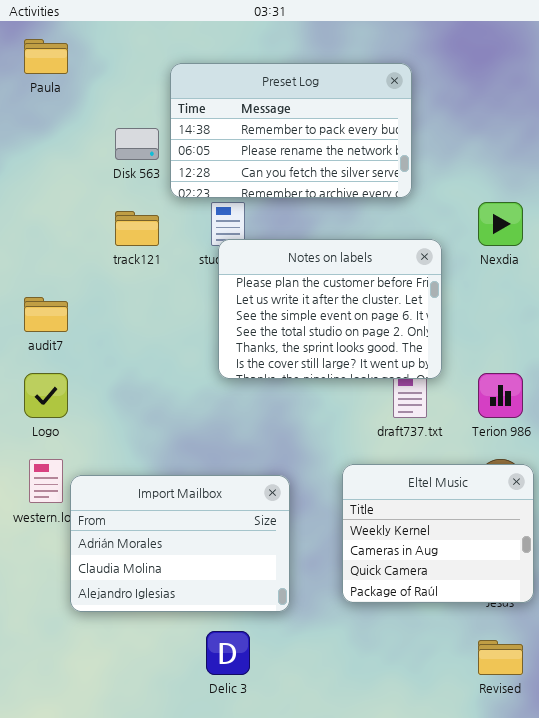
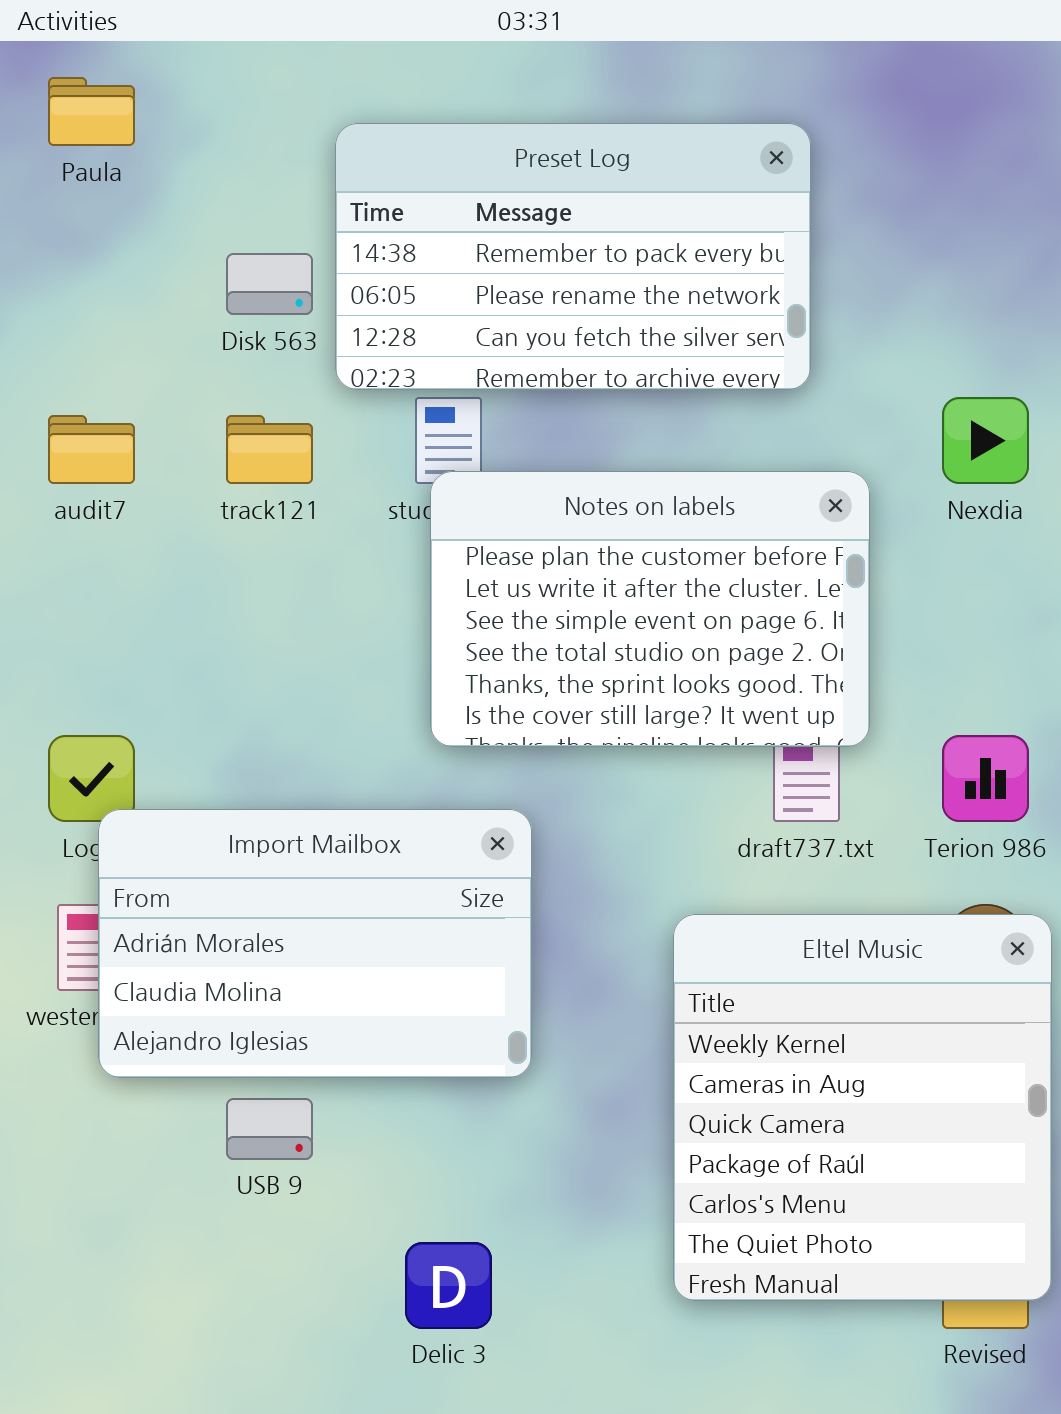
audit7: [24,297,68,332] -> [48,415,135,484], moved
Eltel Music: [342,464,534,603] -> [673,914,1052,1301], resized
Import Mailbox: [70,475,290,612] -> [98,809,532,1078], moved

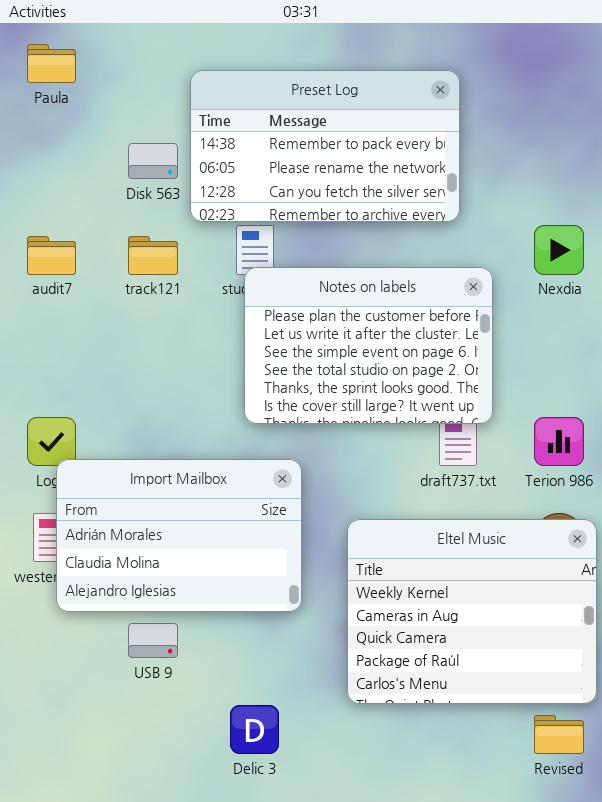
Eltel Music: [673,914,1052,1301] -> [347,519,597,704], resized

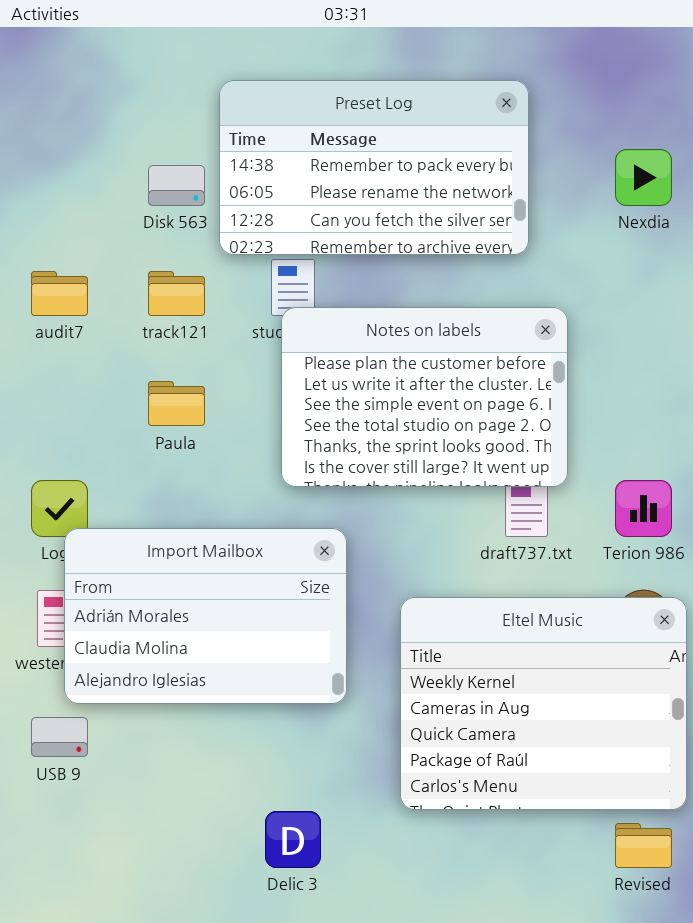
Paula: [27,44,76,83] -> [148,381,205,426], moved
Nexdia: [534,225,584,275] -> [615,149,672,206], moved
USB 9: [128,623,178,658] -> [31,717,88,757], moved

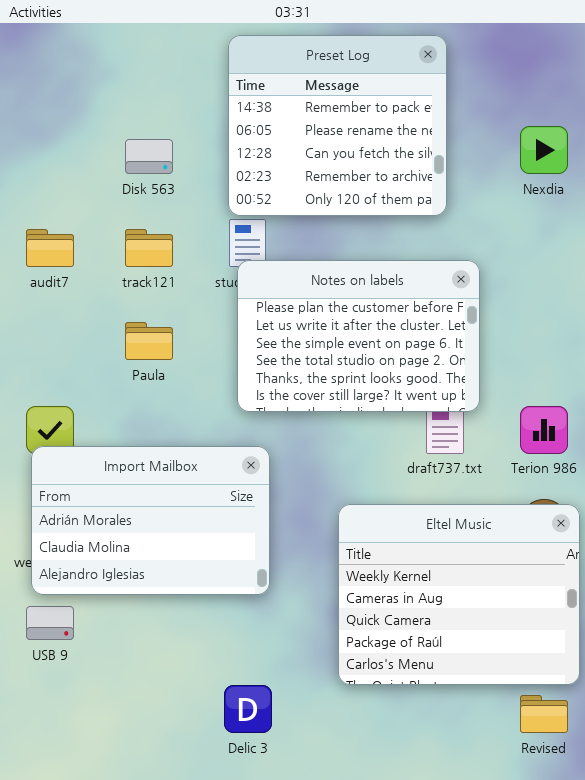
Preset Log: [219,80,529,255] -> [228,35,447,216], resized
Import Mailbox: [64,528,347,704] -> [31,446,270,595], moved

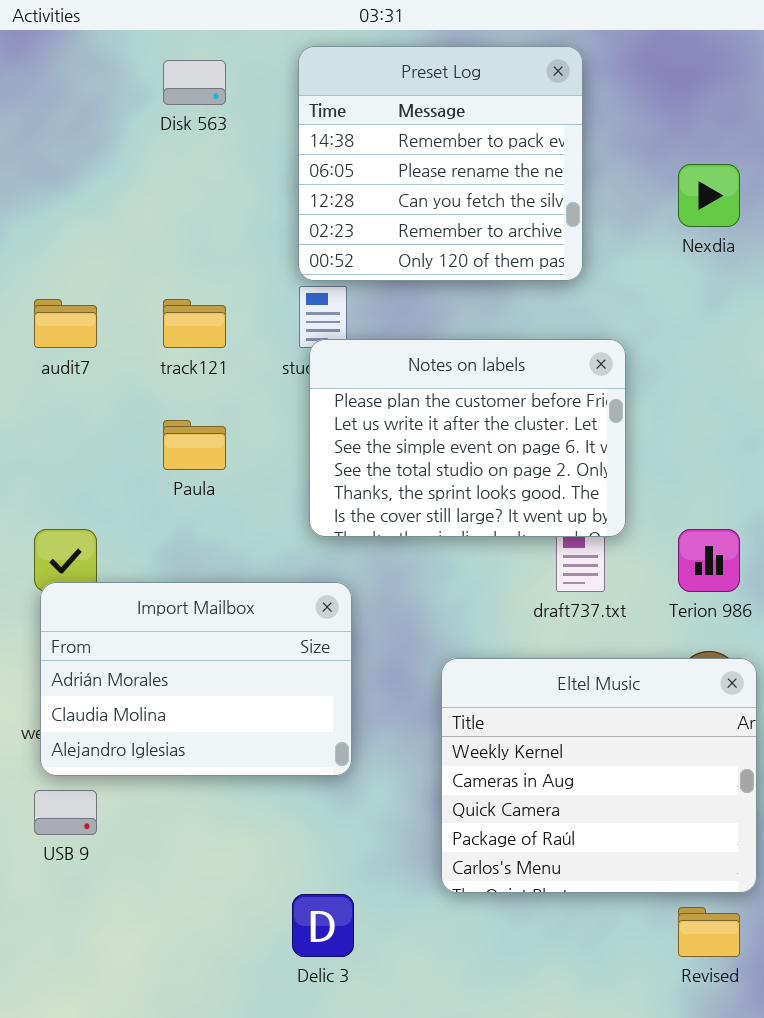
Disk 563: [125,139,173,174] -> [163,60,226,105], moved

